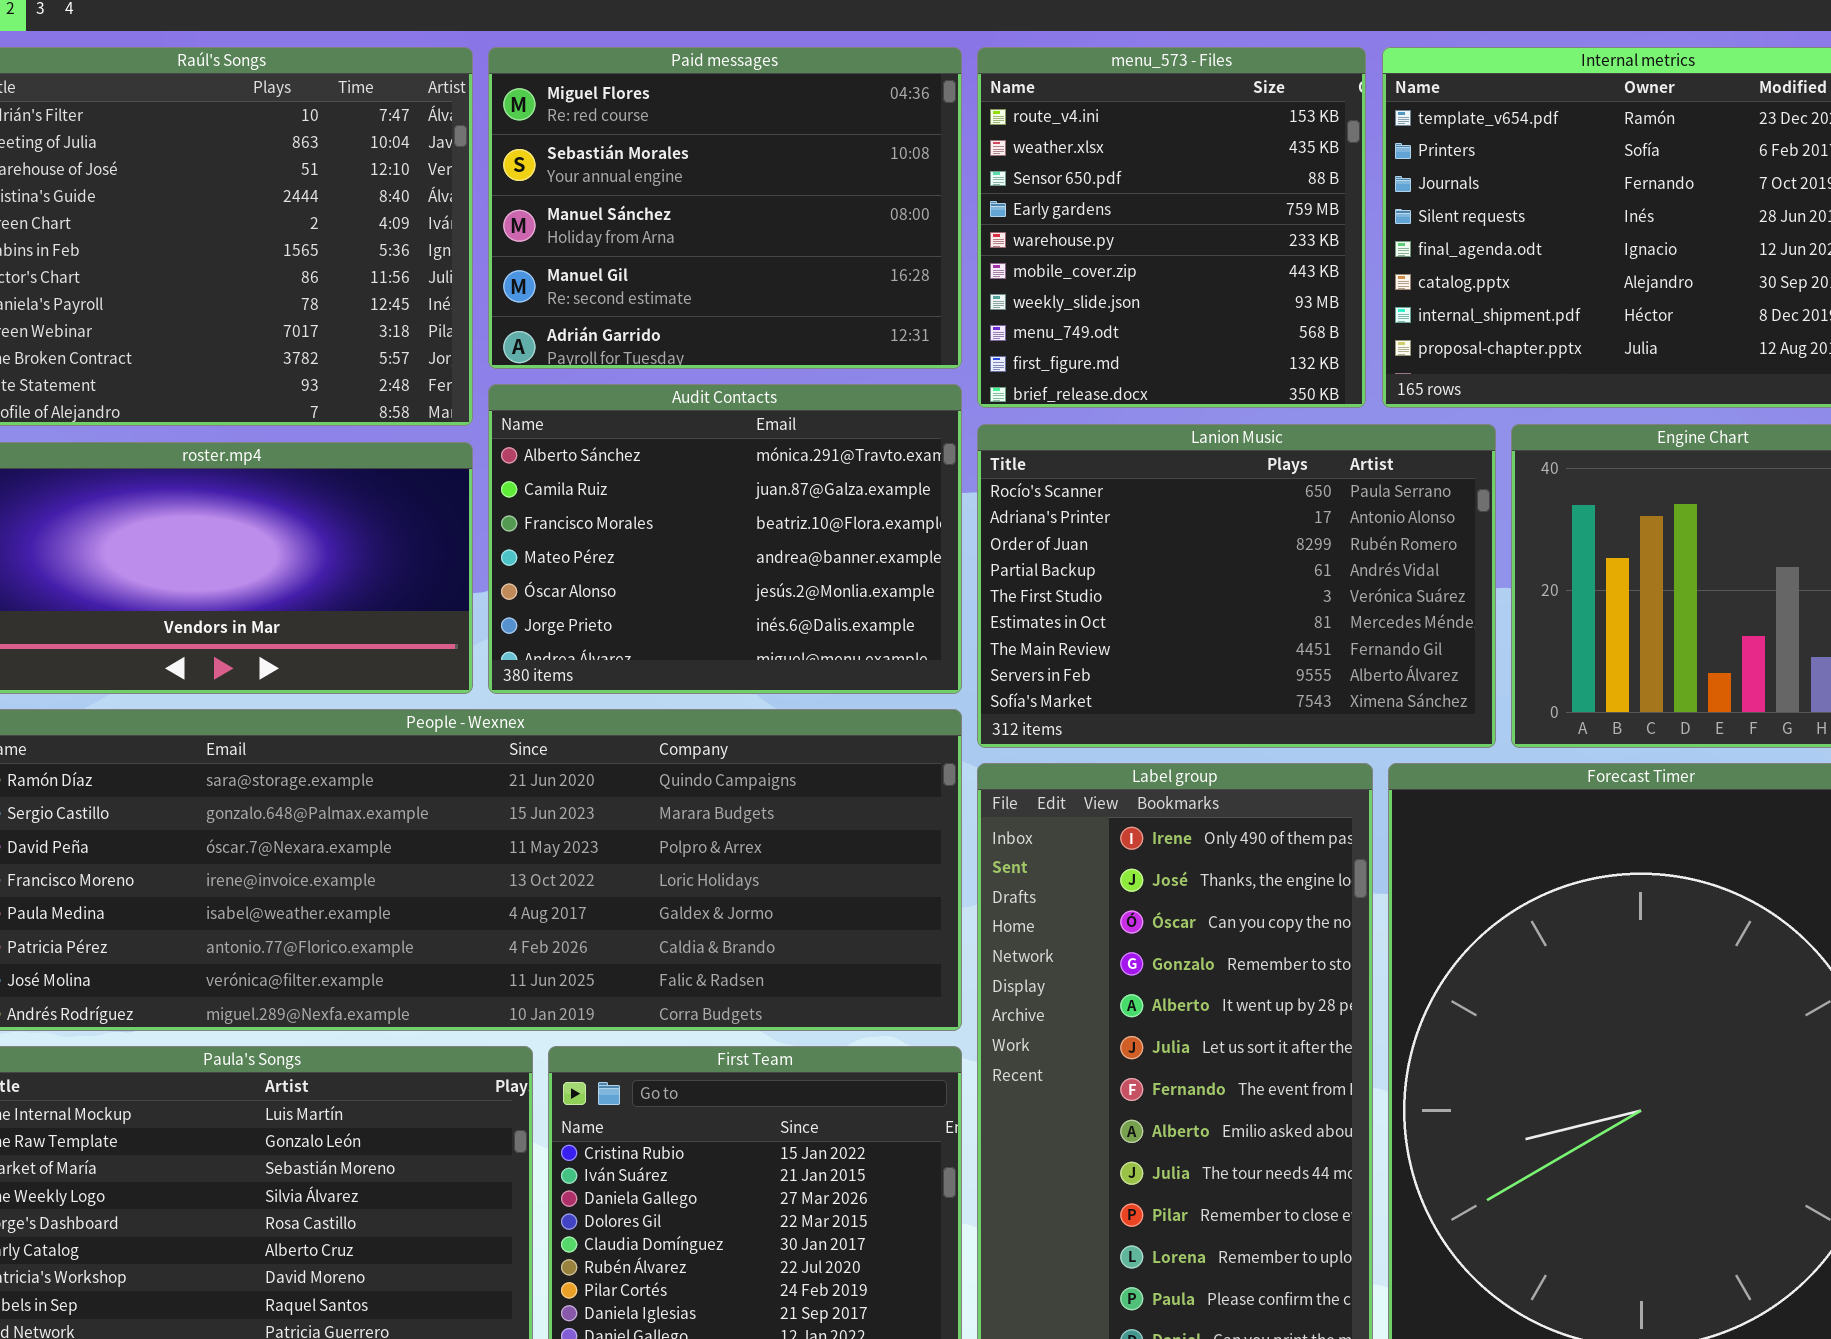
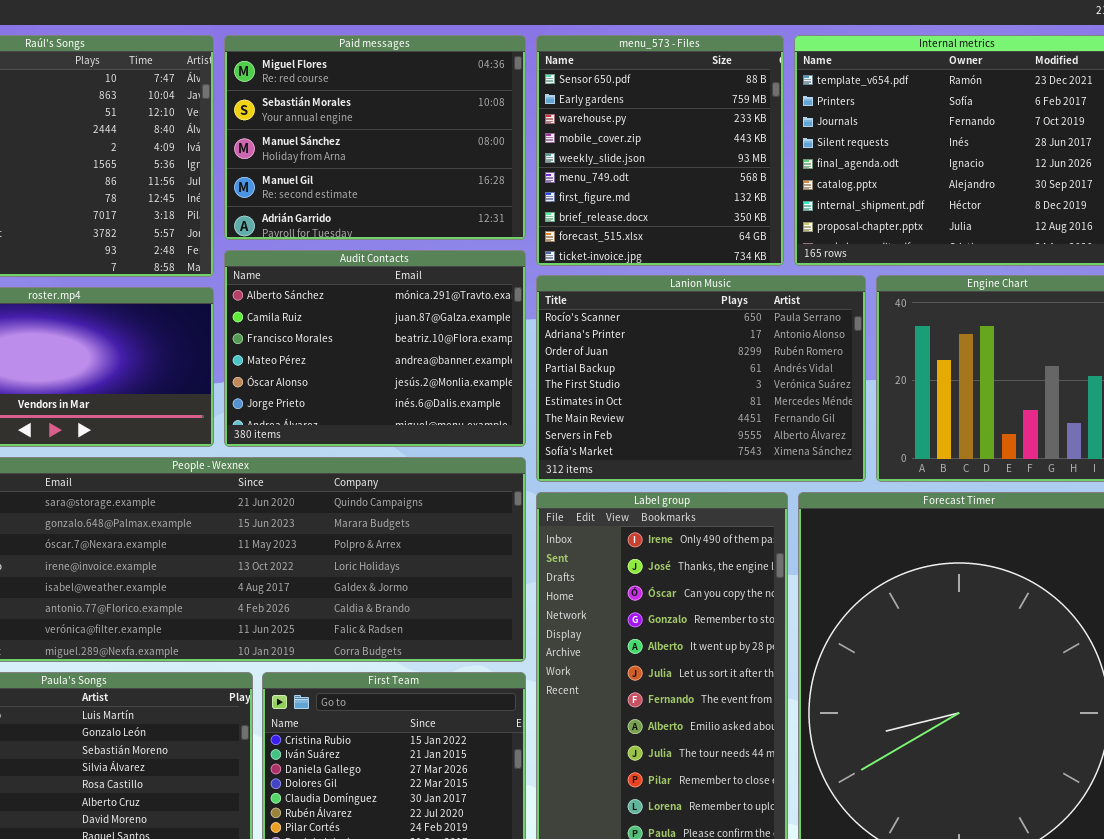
menu_573 - Files: [977,47,1366,408] -> [536,35,784,266], scrolled down 2 rows

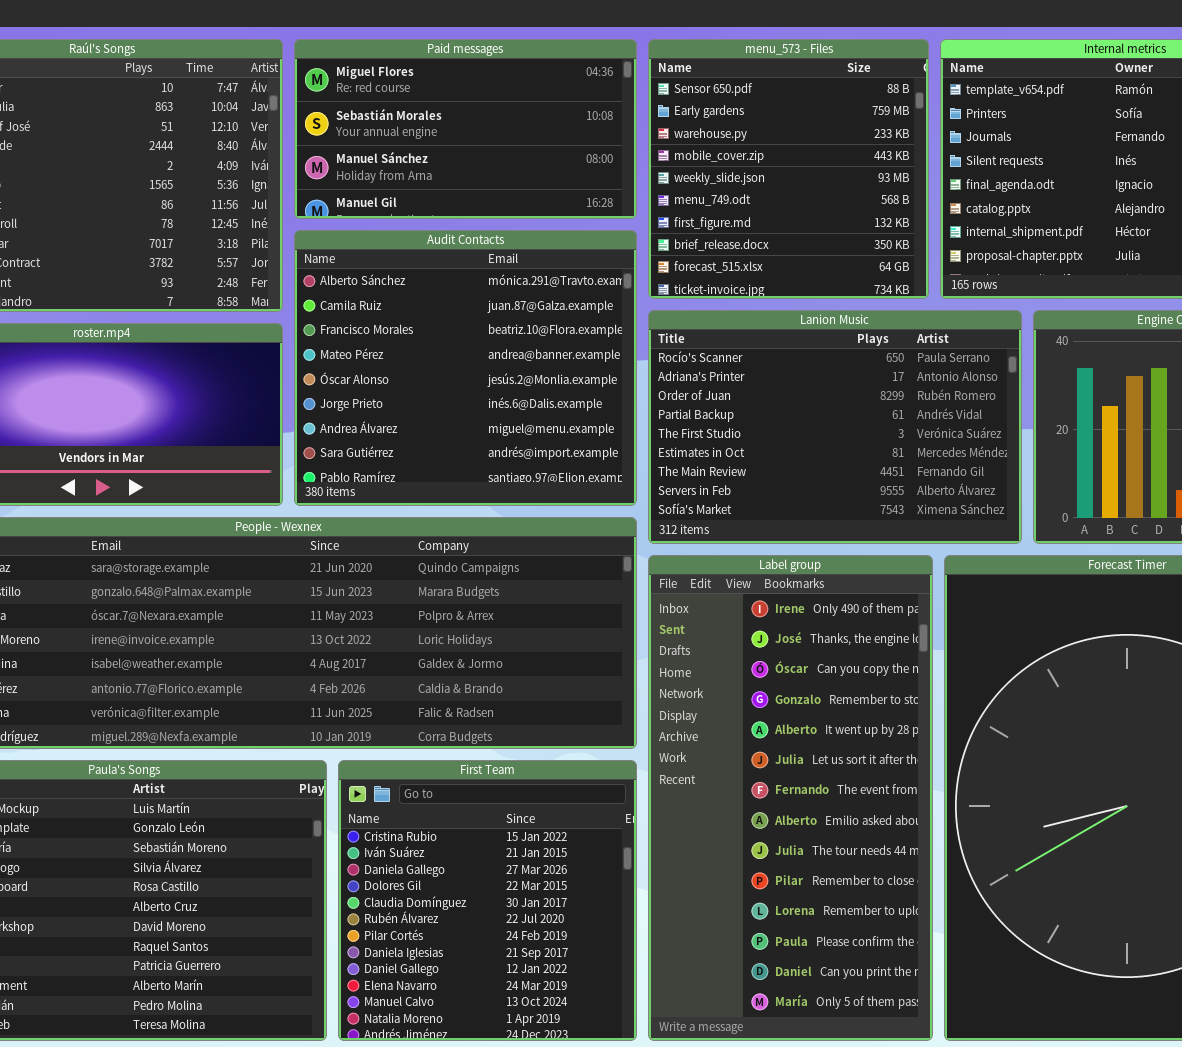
Paid messages: [224,35,526,240] -> [294,39,637,219], resized
Audit Contacts: [224,250,526,447] -> [294,230,637,506], resized

